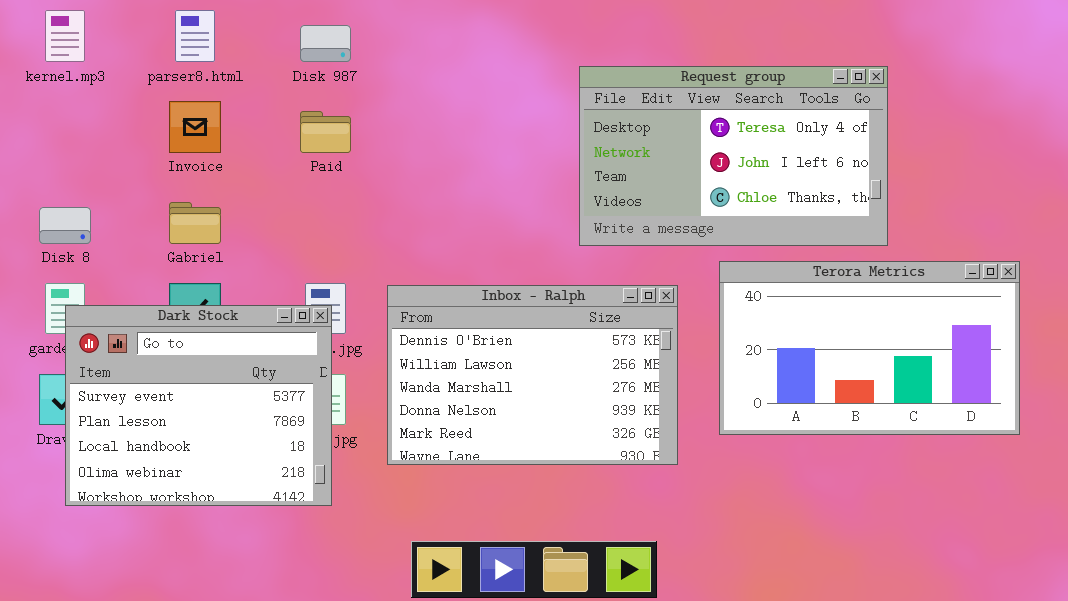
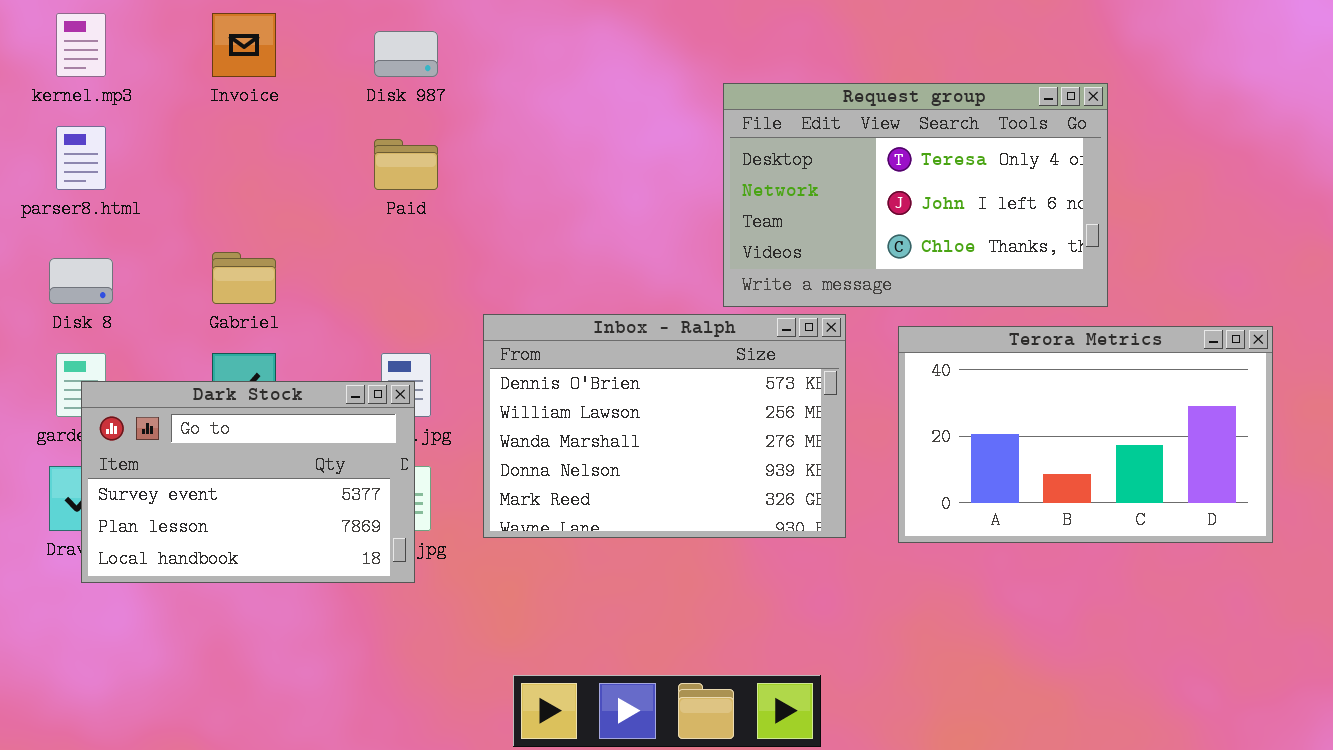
parser8.html: [175,10,215,62] -> [56,126,106,190], moved
Invoice: [169,101,221,153] -> [212,13,276,77], moved
Inbox - Ralph: [387,285,678,465] -> [483,314,846,538], moved
Dark Stock: [65,305,332,506] -> [81,381,415,583], resized

